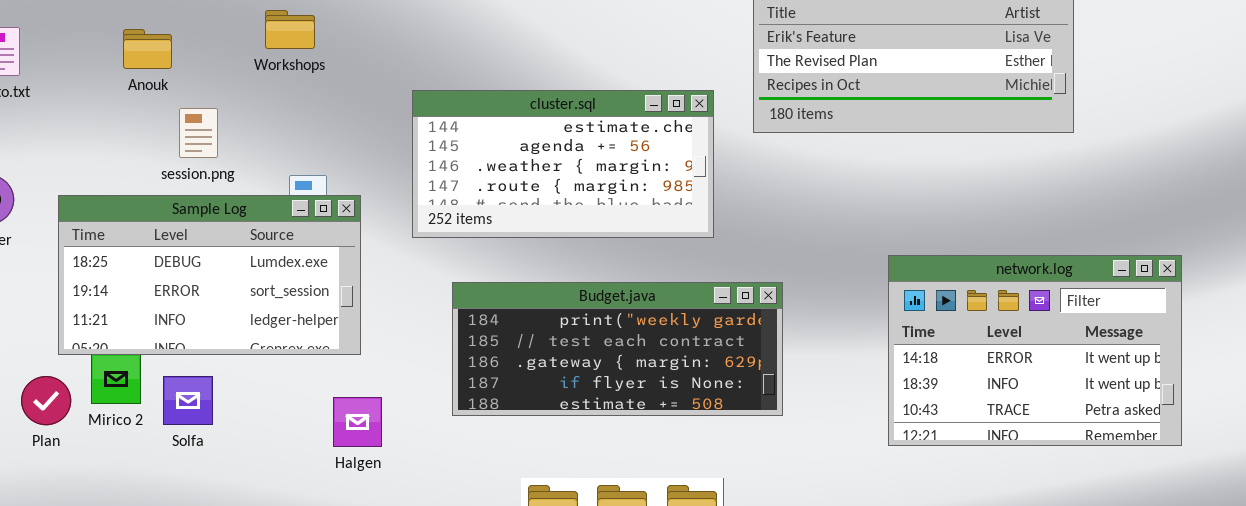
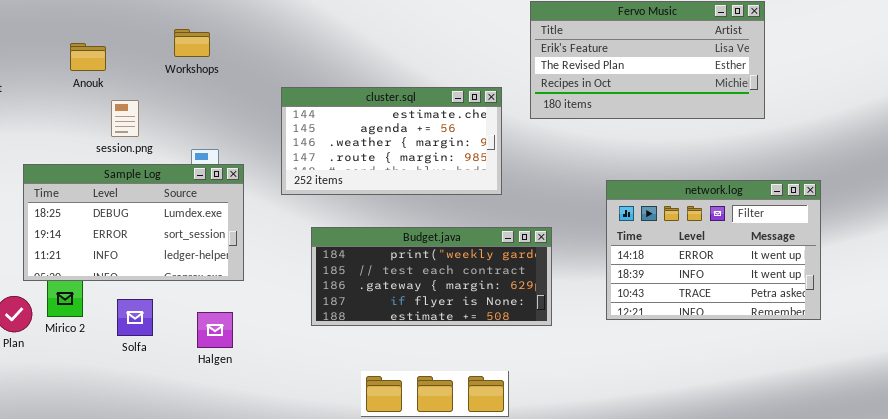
network.log: [888,255,1182,446] -> [606,180,821,320], moved
Solfa: [163,376,213,425] -> [117,299,153,336], moved
Halgen: [333,397,382,447] -> [197,312,233,348], moved

